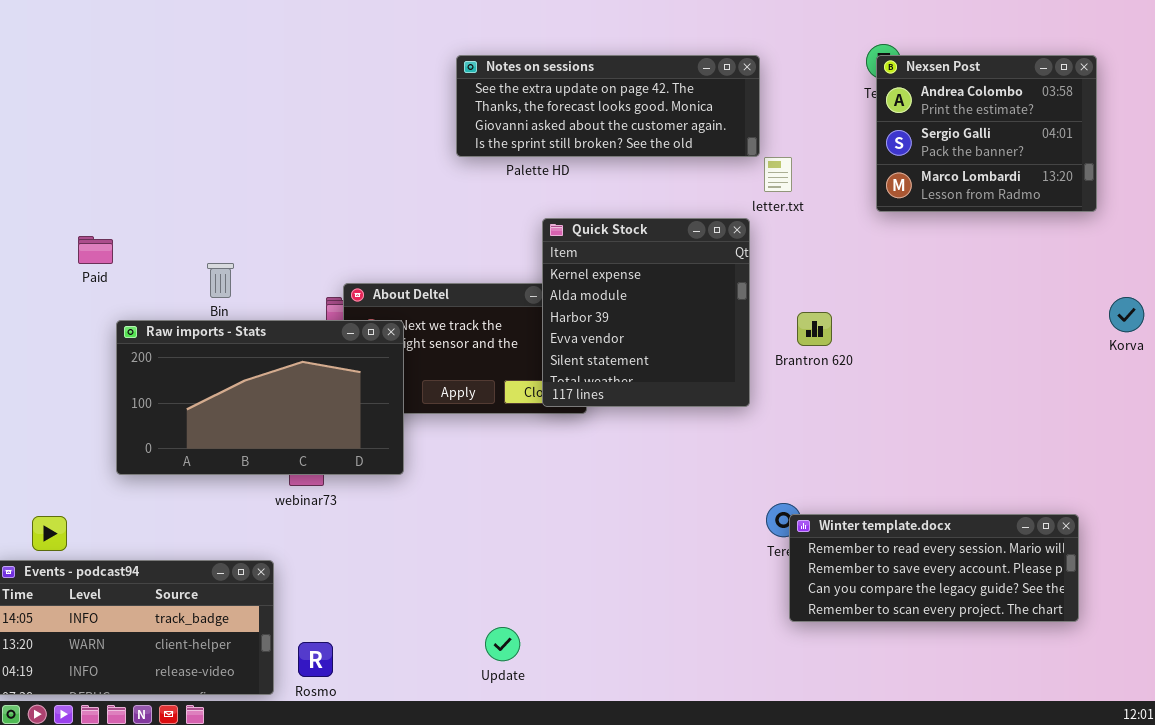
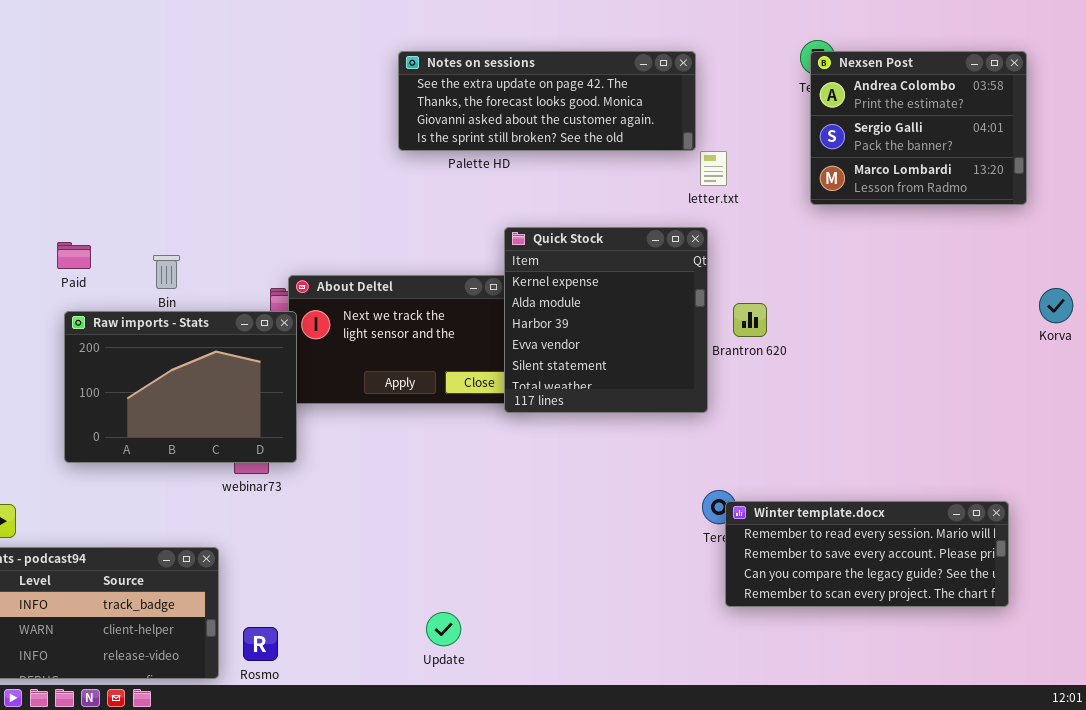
Quick Stock: [542,218,750,407] -> [504,227,708,413], moved
Paid: [78,236,113,264] -> [57,242,91,269], moved
Raw imports - Stats: [116,320,404,475] -> [64,311,297,463], resized

